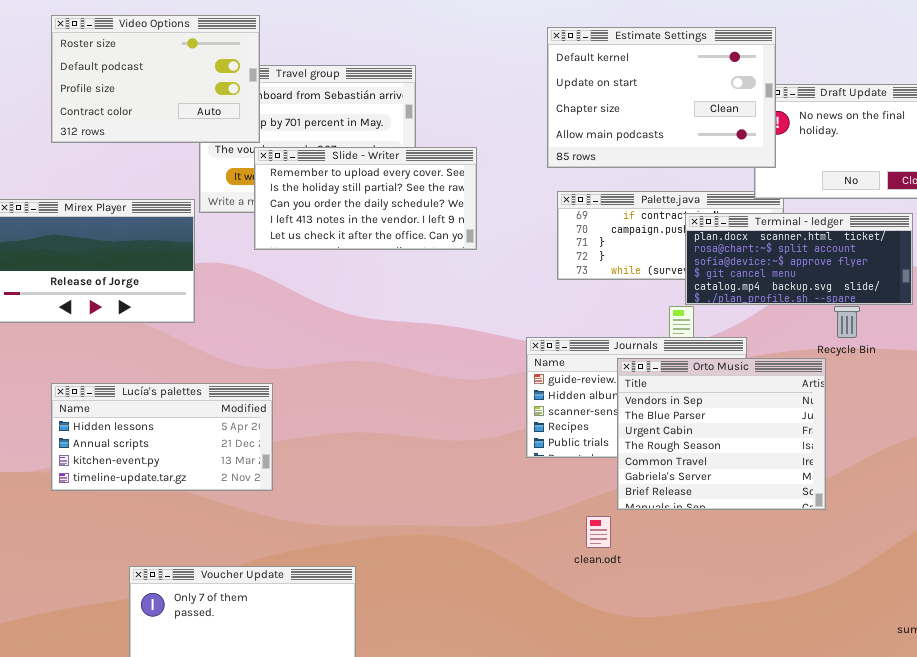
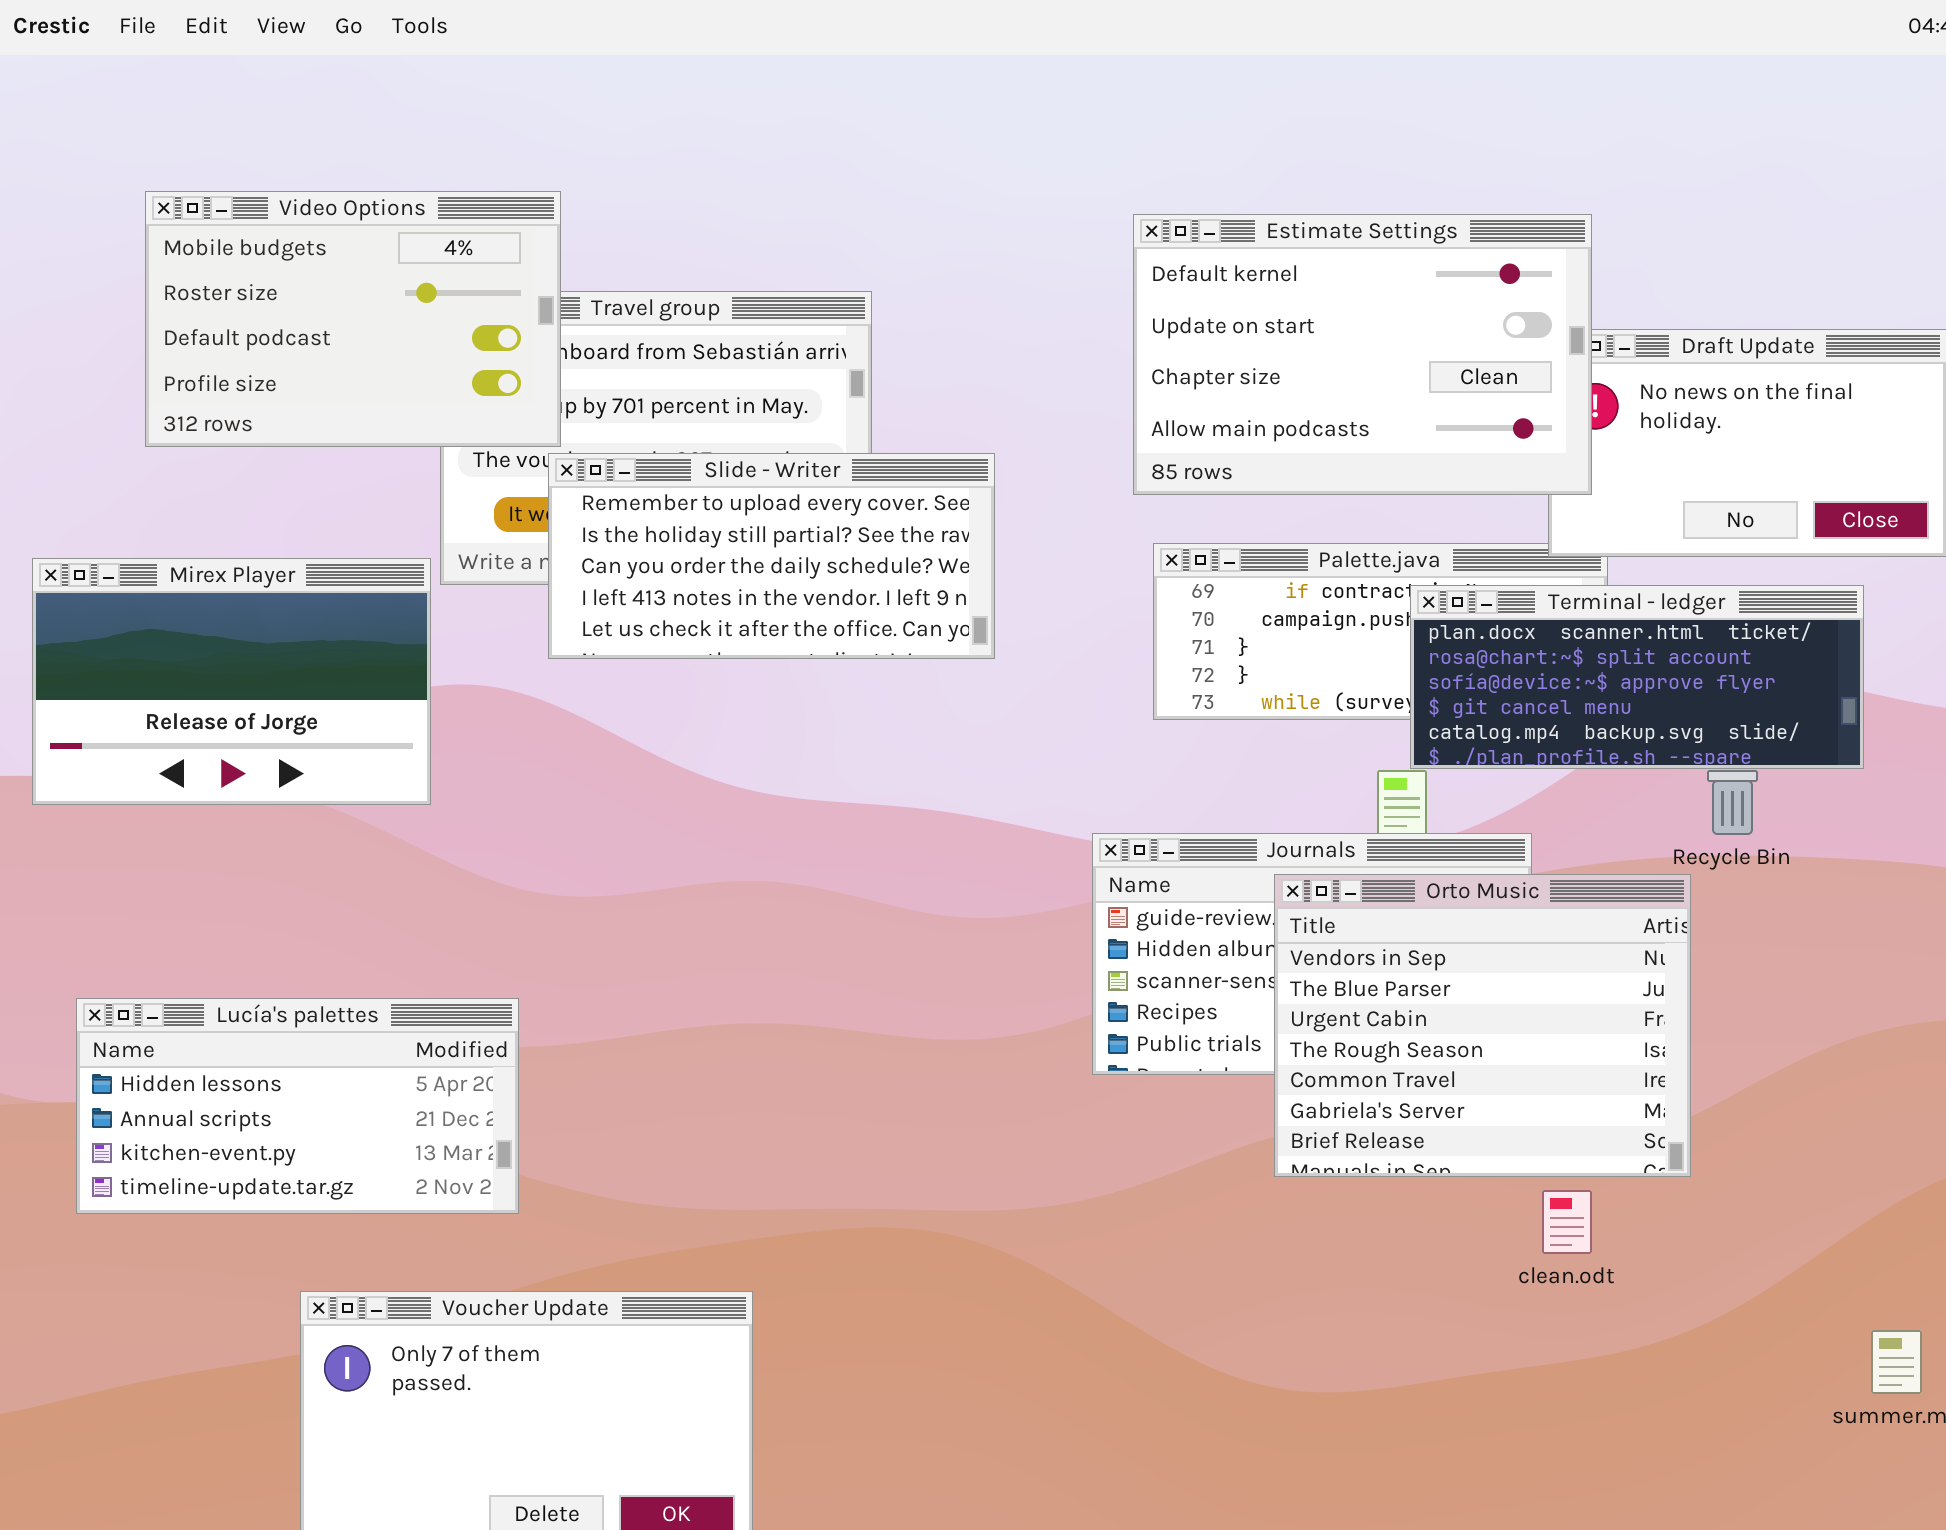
Video Options: [51,15,260,143] -> [145,191,561,447], scrolled up 1 row
Lucía's palettes: [51,383,273,491] -> [76,998,519,1214], moved
clean.odt: [586,516,611,548] -> [1542,1190,1592,1254], moved

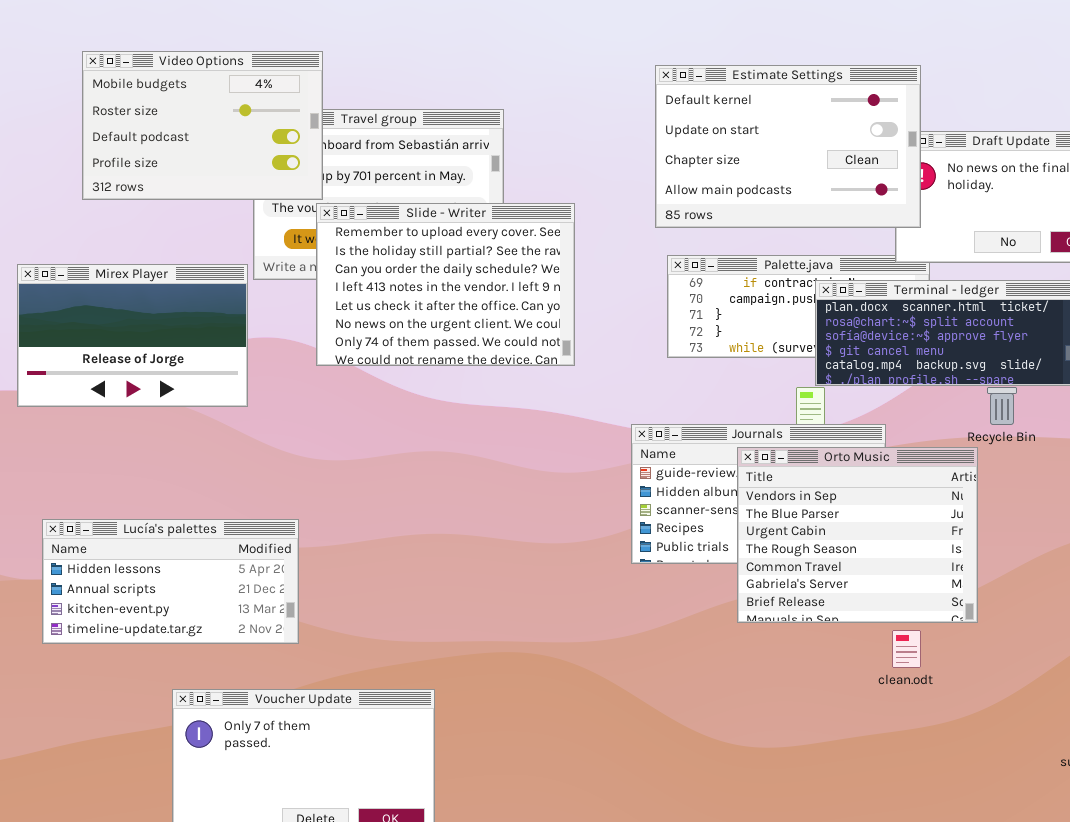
Slide - Writer: [548,453,995,659] -> [316,203,575,366], resized

